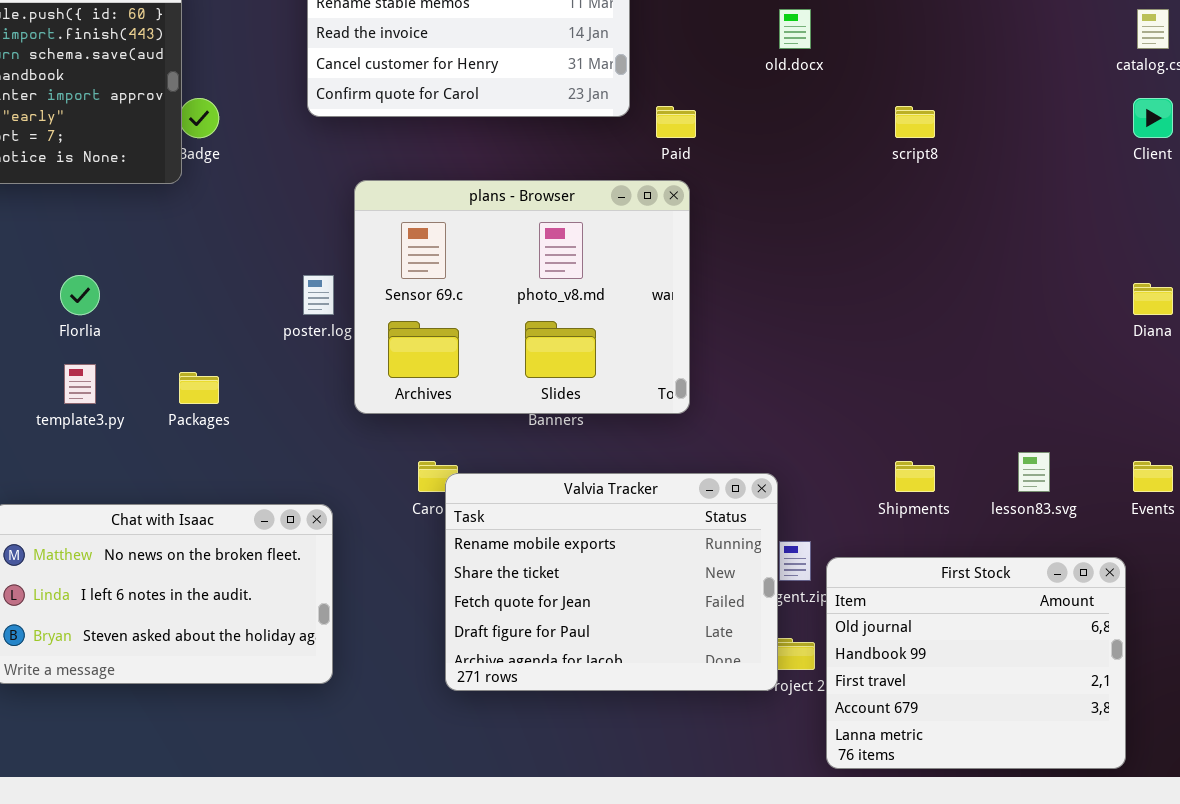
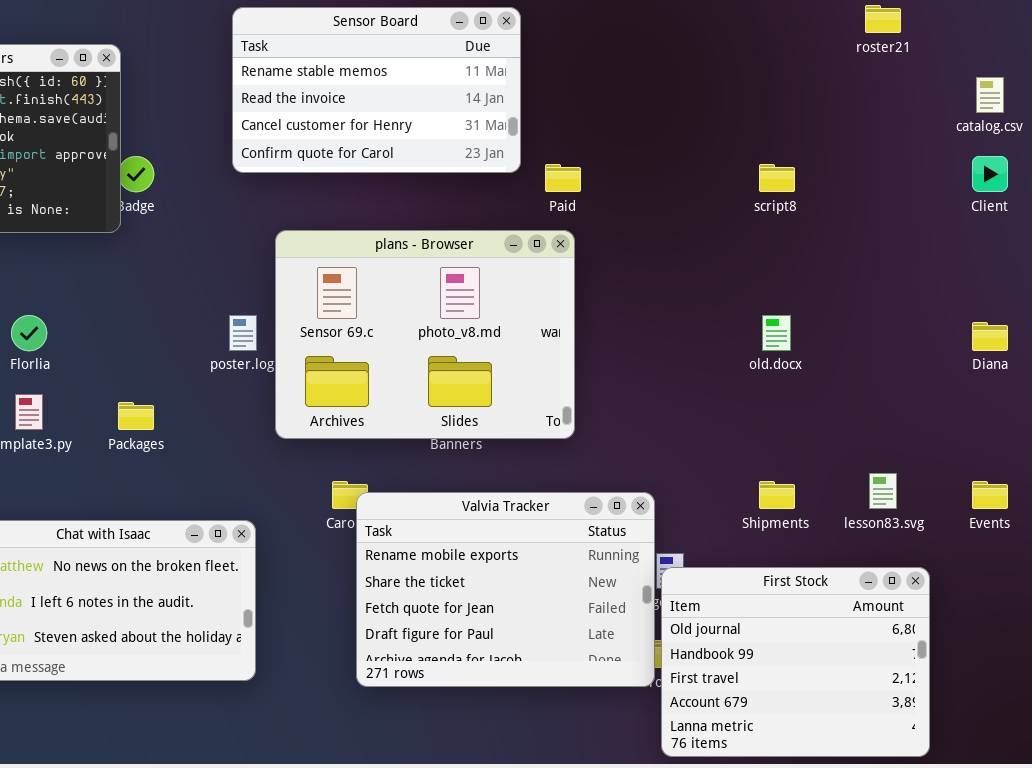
old.docx: [779,9,811,49] -> [762,315,791,351], moved
First Stock: [826,557,1126,769] -> [661,567,930,757], moved

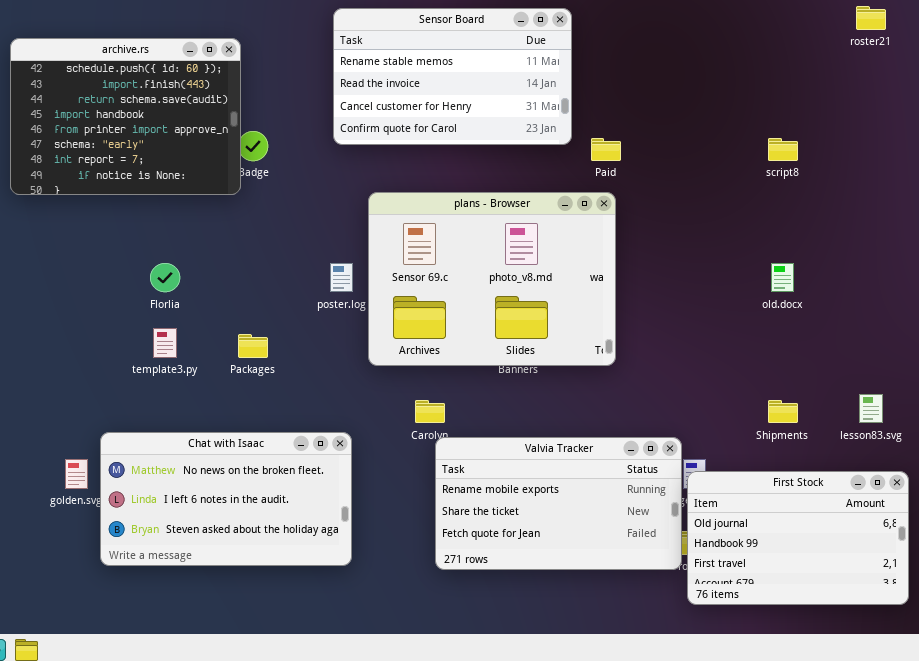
Valvia Tracker: [356,492,655,687] -> [435,437,682,570], resized
First Stock: [661,567,930,757] -> [687,471,909,605], resized

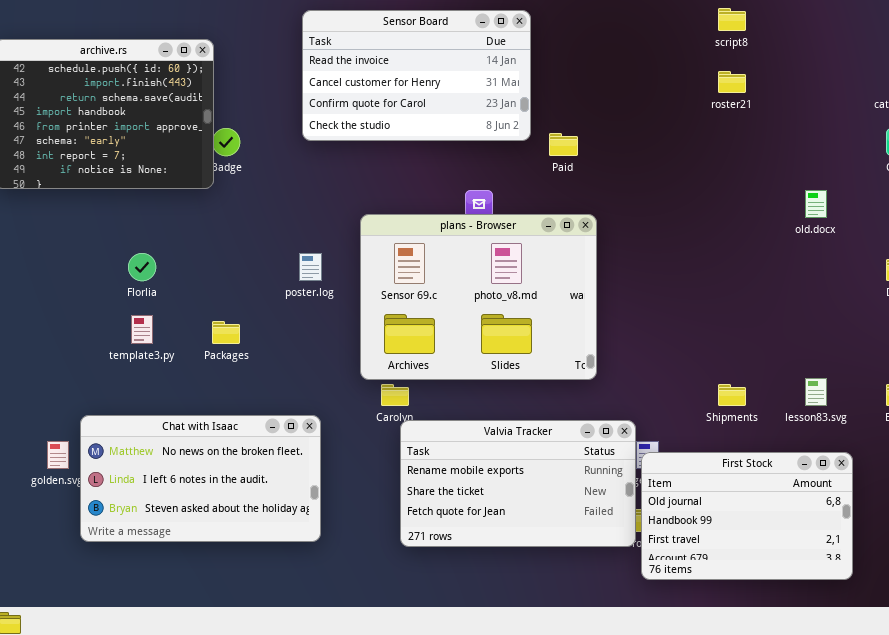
roster21: [856,6,886,30] -> [718,71,746,93], moved
Sensor Board: [333,8,572,145] -> [302,10,531,141], scrolled down 1 row
script8: [768,138,798,161] -> [718,8,746,31], moved
plans - Browser: [368,192,616,366] -> [360,214,597,380], moved
old.docx: [771,263,794,292] -> [805,190,827,218], moved

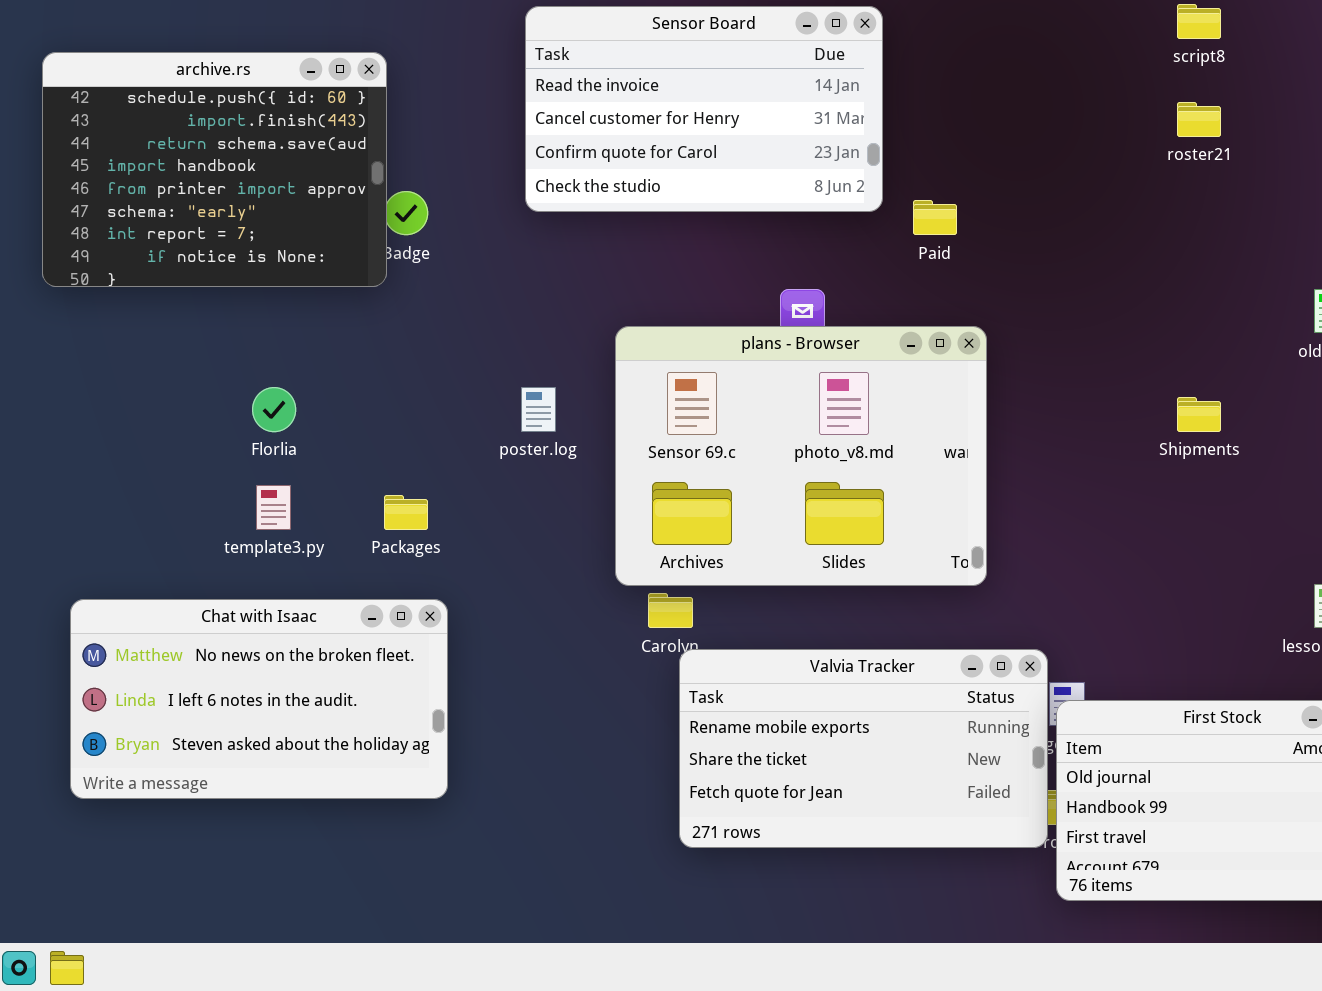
Shipments: [718,384,746,406] -> [1177,397,1221,432], moved
Chat with Isaac: [80,415,321,542] -> [70,599,448,799], moved

